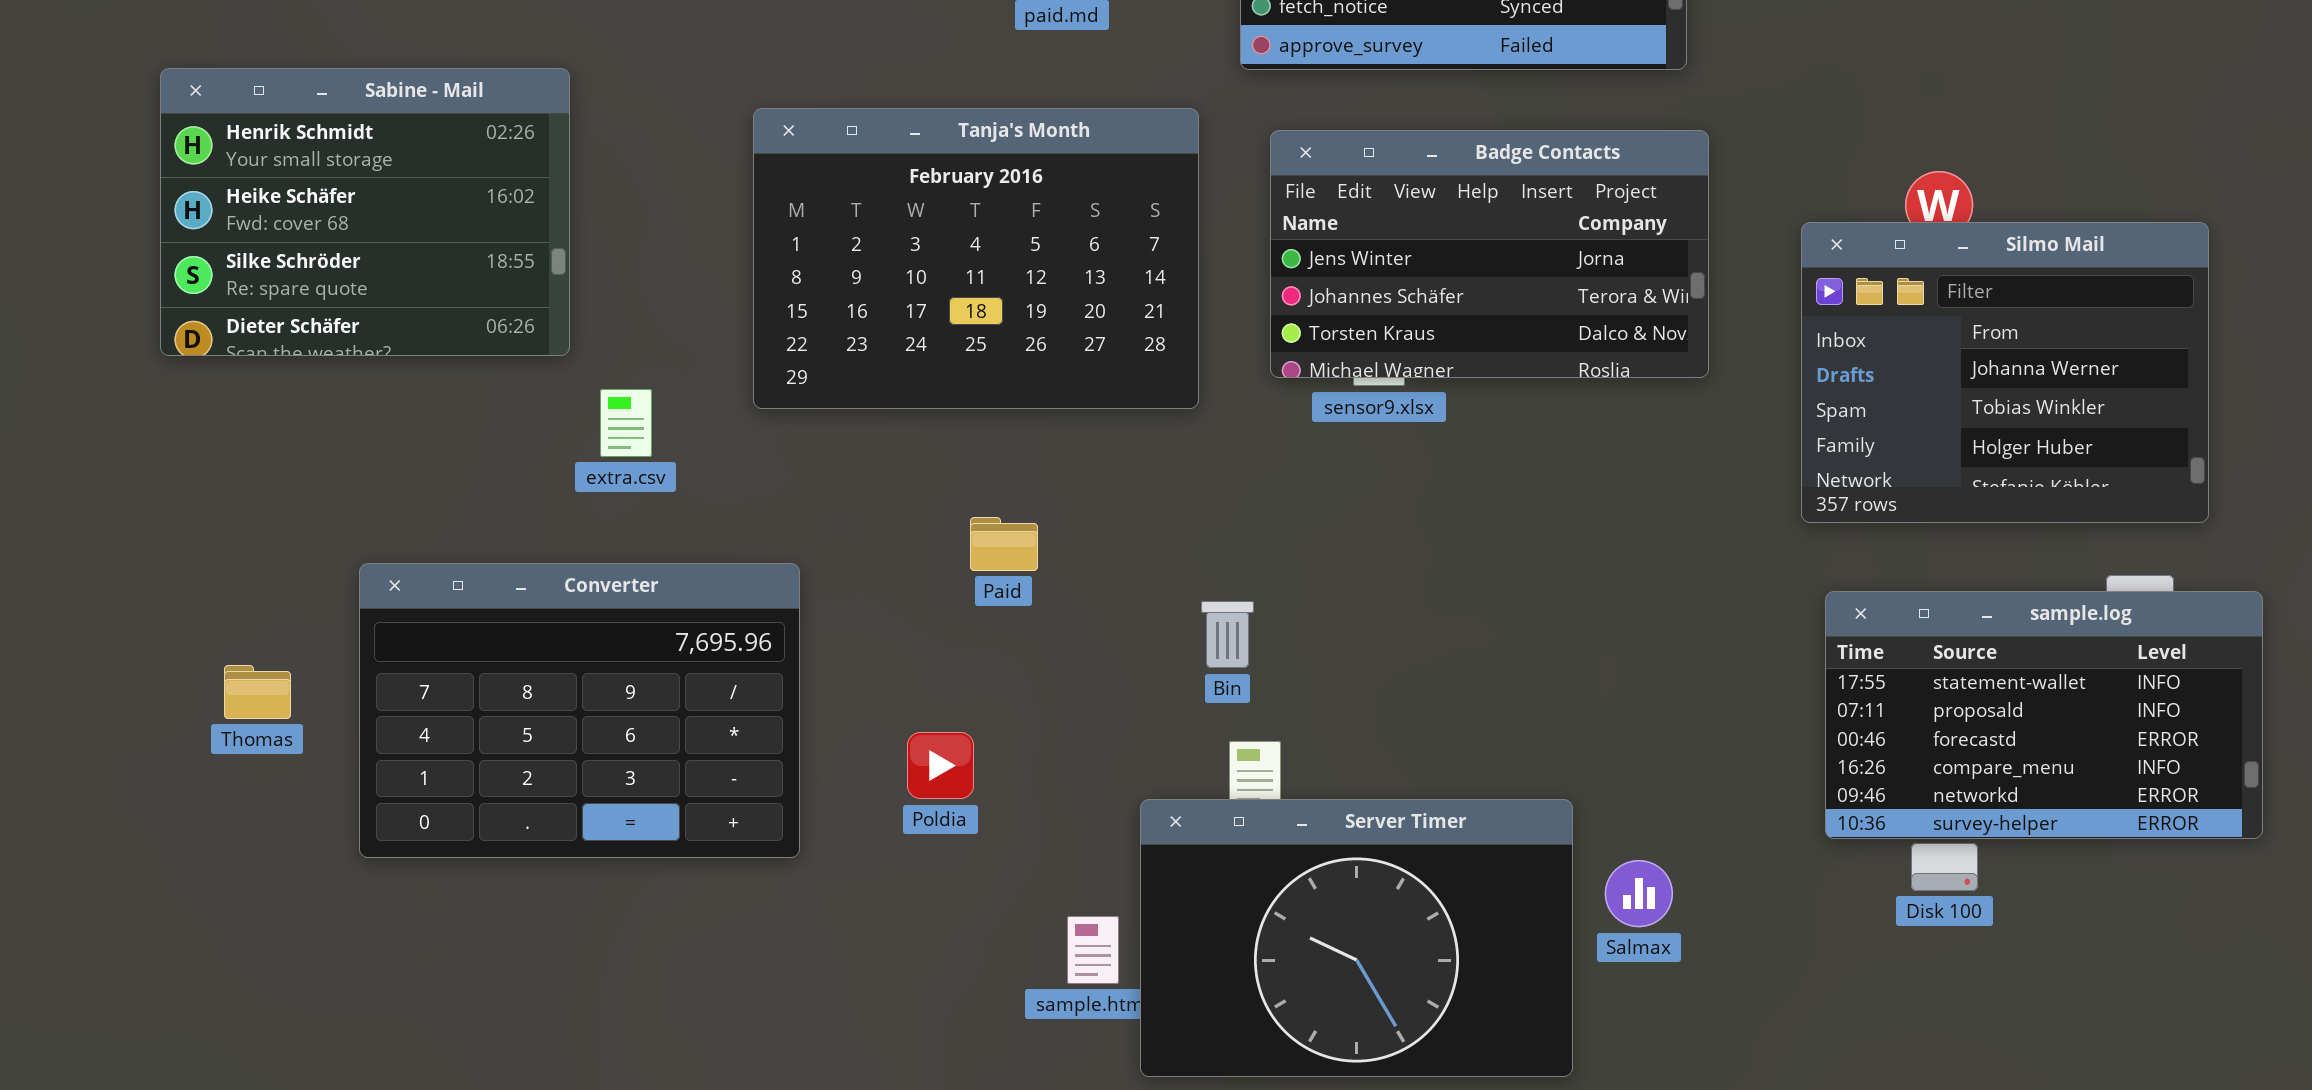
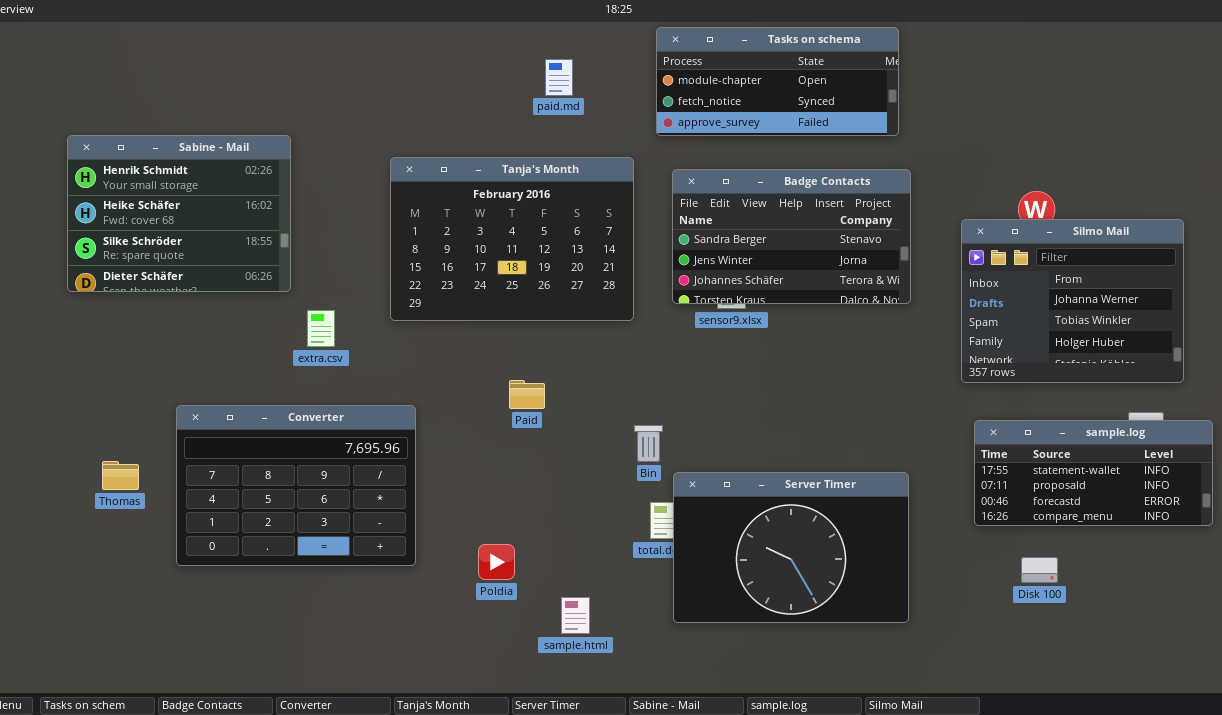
Badge Contacts: [1270,130,1709,378] -> [672,169,911,304], scrolled up 1 row
sample.log: [1825,591,2263,839] -> [974,420,1213,526], resized
Poldia: [907,732,974,799] -> [478,544,515,580], moved
Server Timer: [1140,799,1573,1077] -> [673,472,909,623], moved

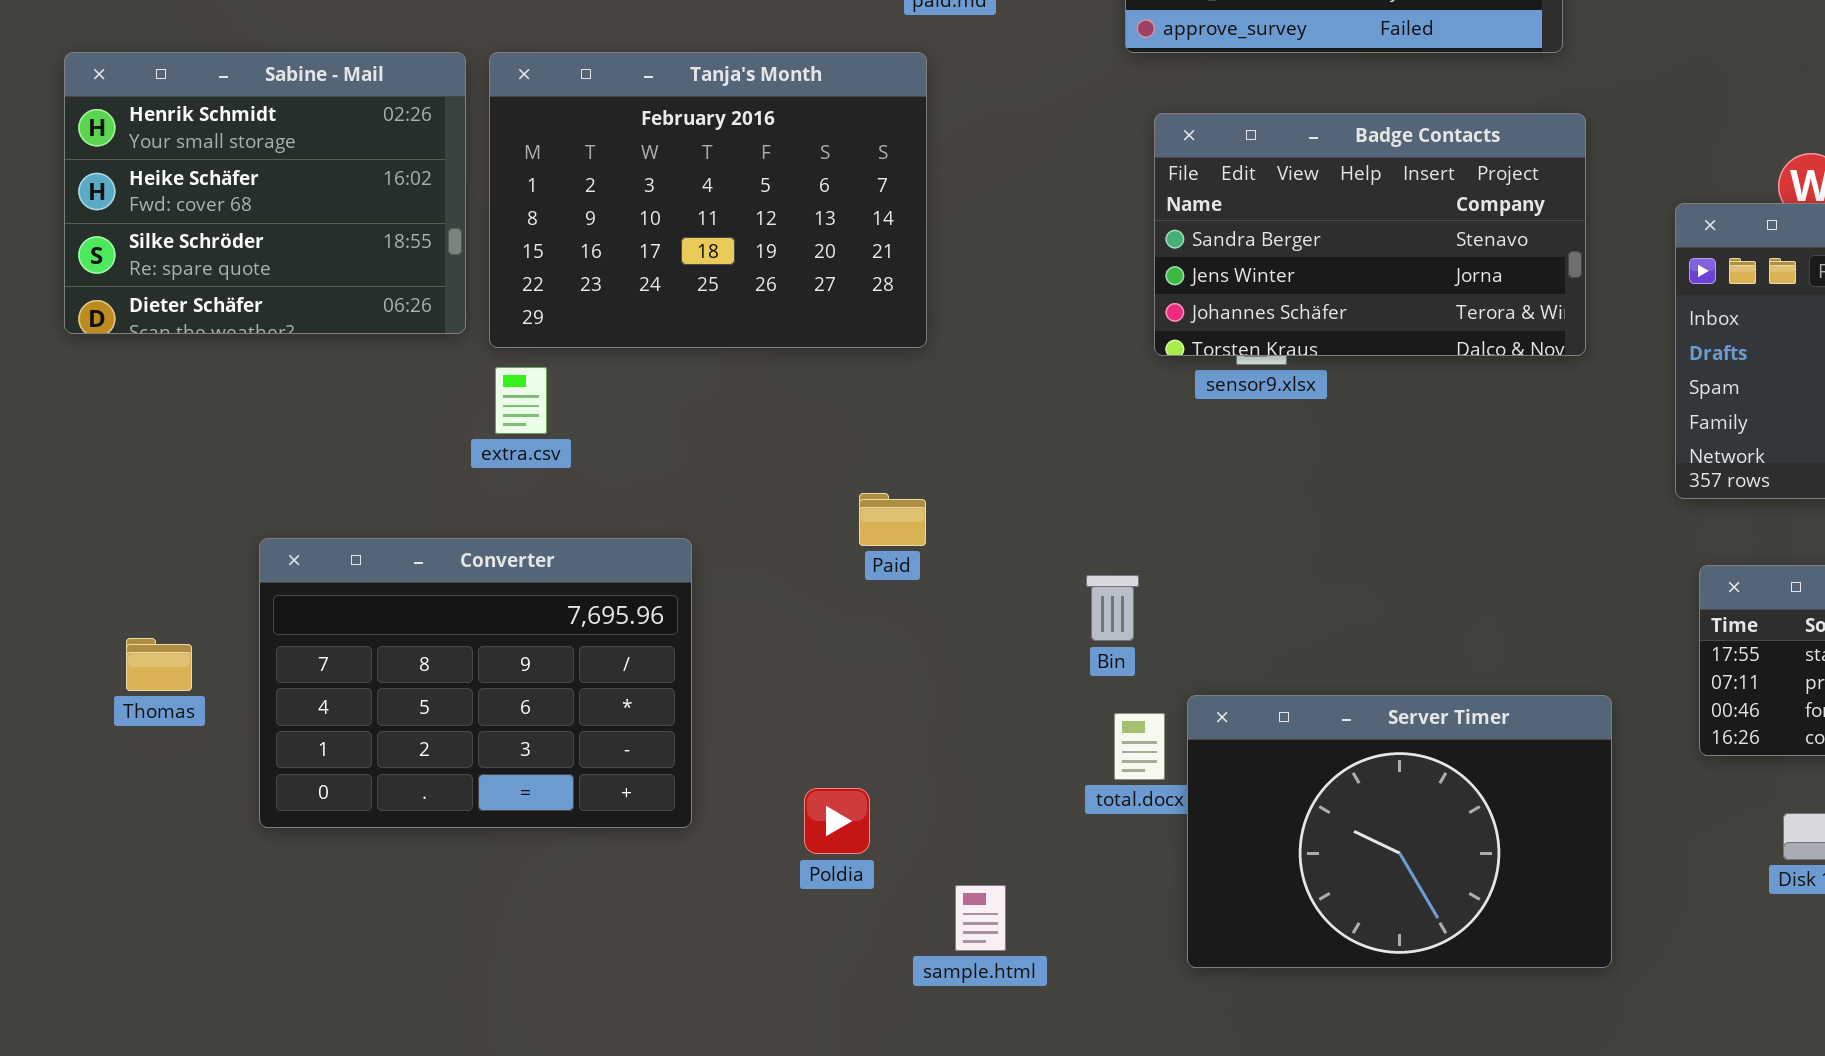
Tanja's Month: [390,157,634,321] -> [489,52,927,348], moved
Server Timer: [673,472,909,623] -> [1187,695,1612,968], moved

